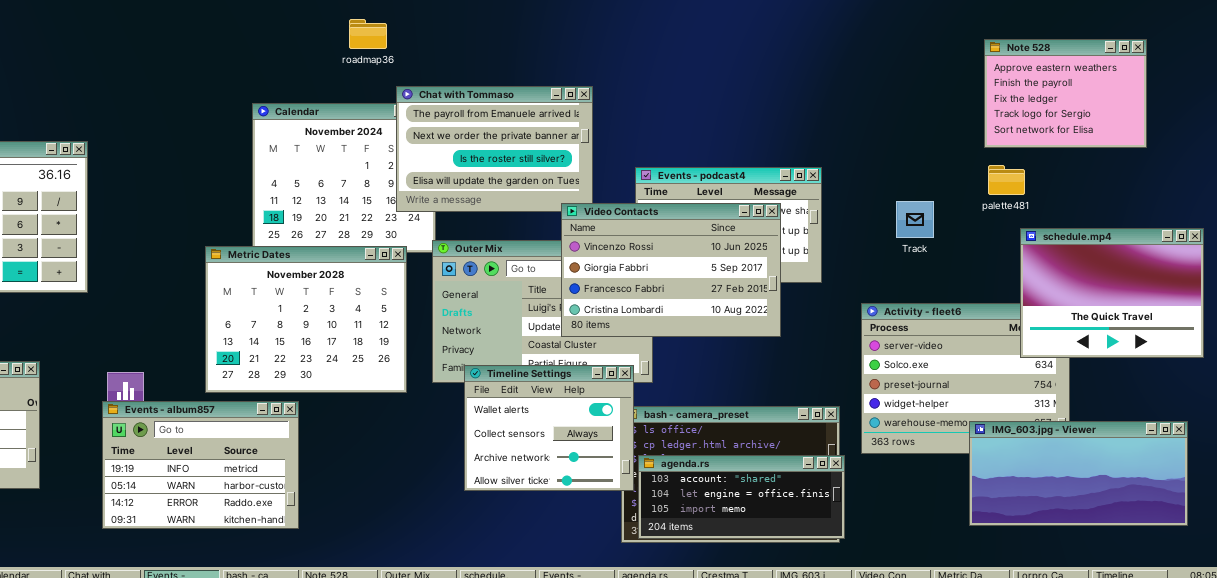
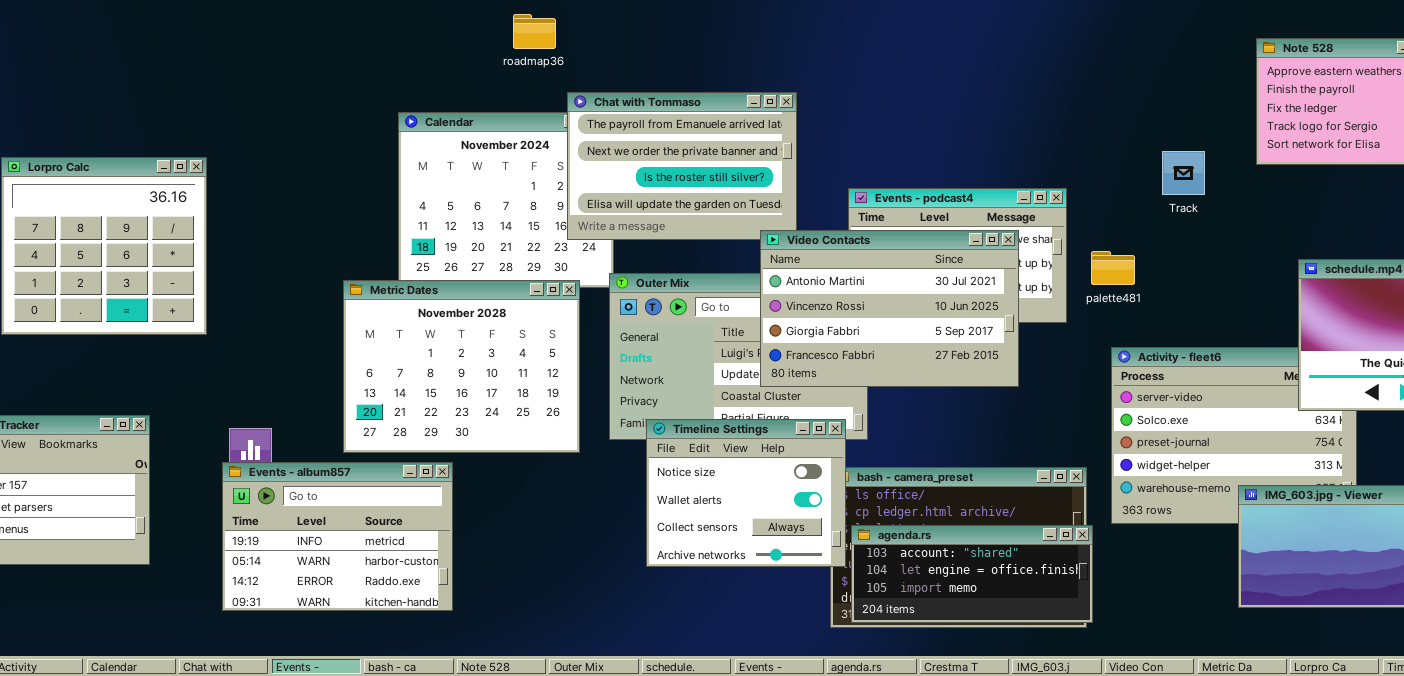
palette481: [988,165,1025,195] -> [1091,251,1135,285], moved
Track: [896,201,934,238] -> [1162,151,1205,195], moved
Video Contacts: [561,203,781,337] -> [760,230,1019,387], scrolled up 1 row
Timeline Settings: [464,365,634,491] -> [646,419,846,567], scrolled up 1 row

